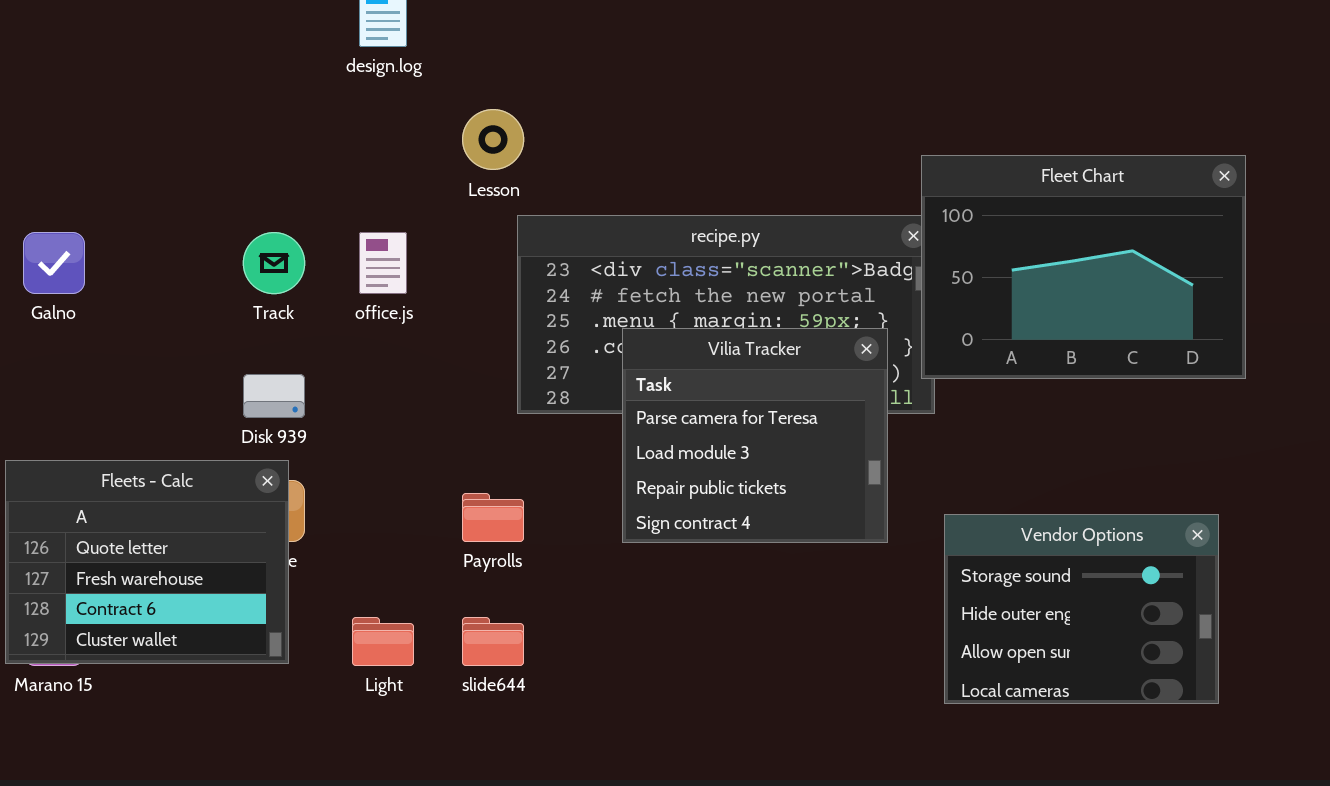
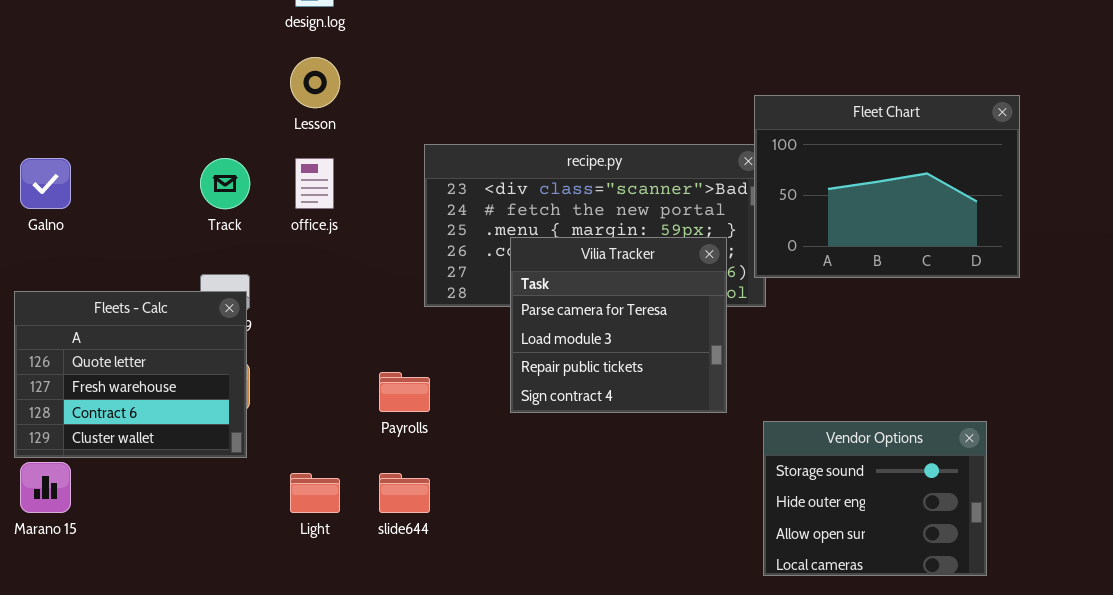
Lesson: [462,109,524,170] -> [290,57,340,108], moved
Fleets - Calc: [5,460,289,664] -> [14,291,247,458], moved
Vendor Options: [944,514,1219,704] -> [763,421,987,576], moved

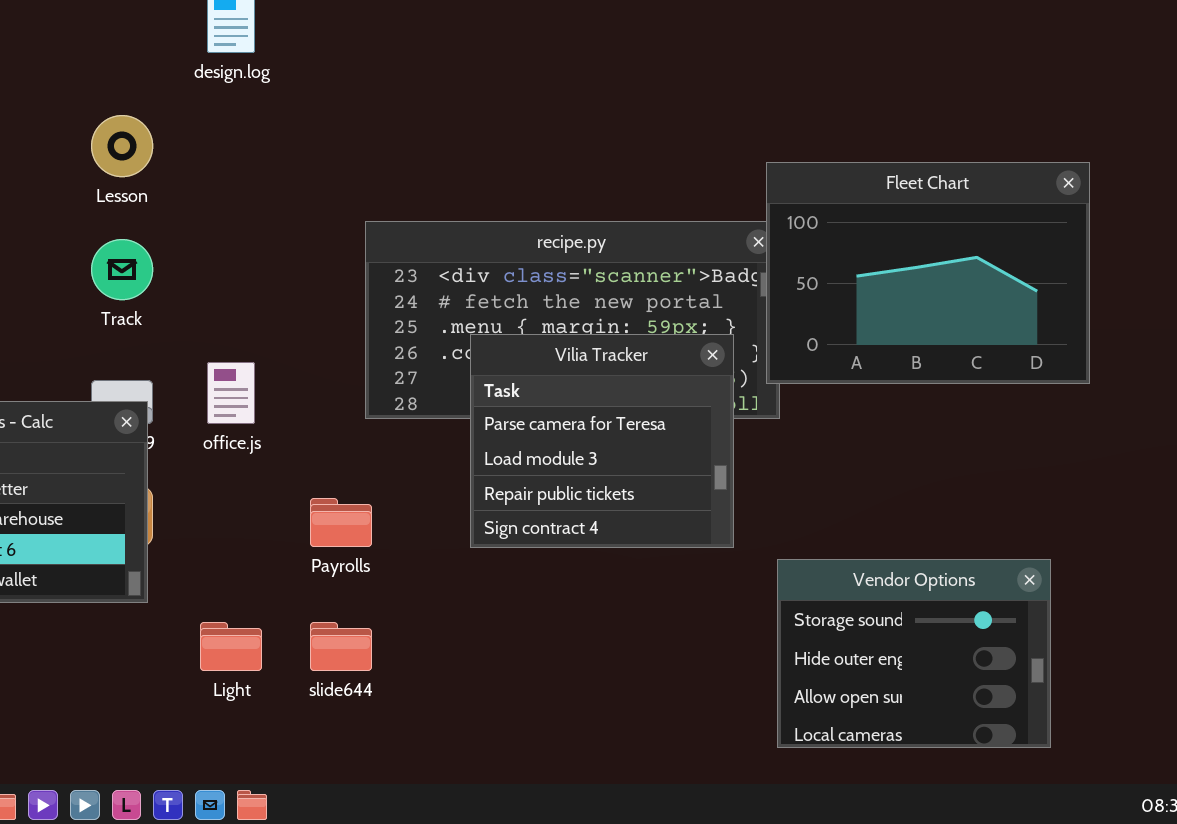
Lesson: [290,57,340,108] -> [91,115,153,177], moved
office.js: [295,158,334,209] -> [207,362,255,424], moved

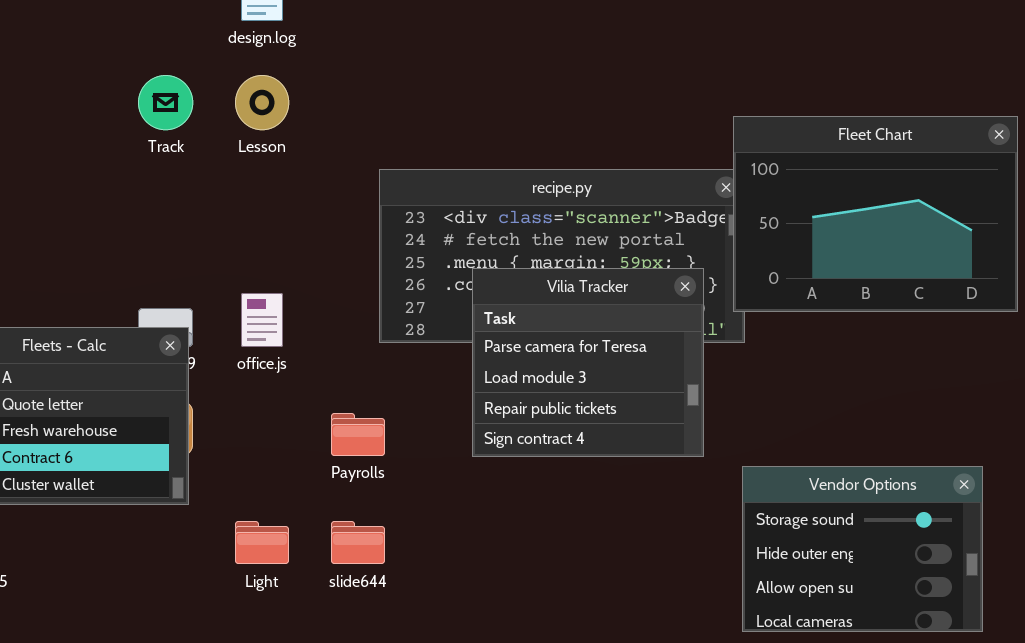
Lesson: [91,115,153,177] -> [235,75,289,130], moved
Track: [91,239,153,300] -> [138,75,193,130], moved

